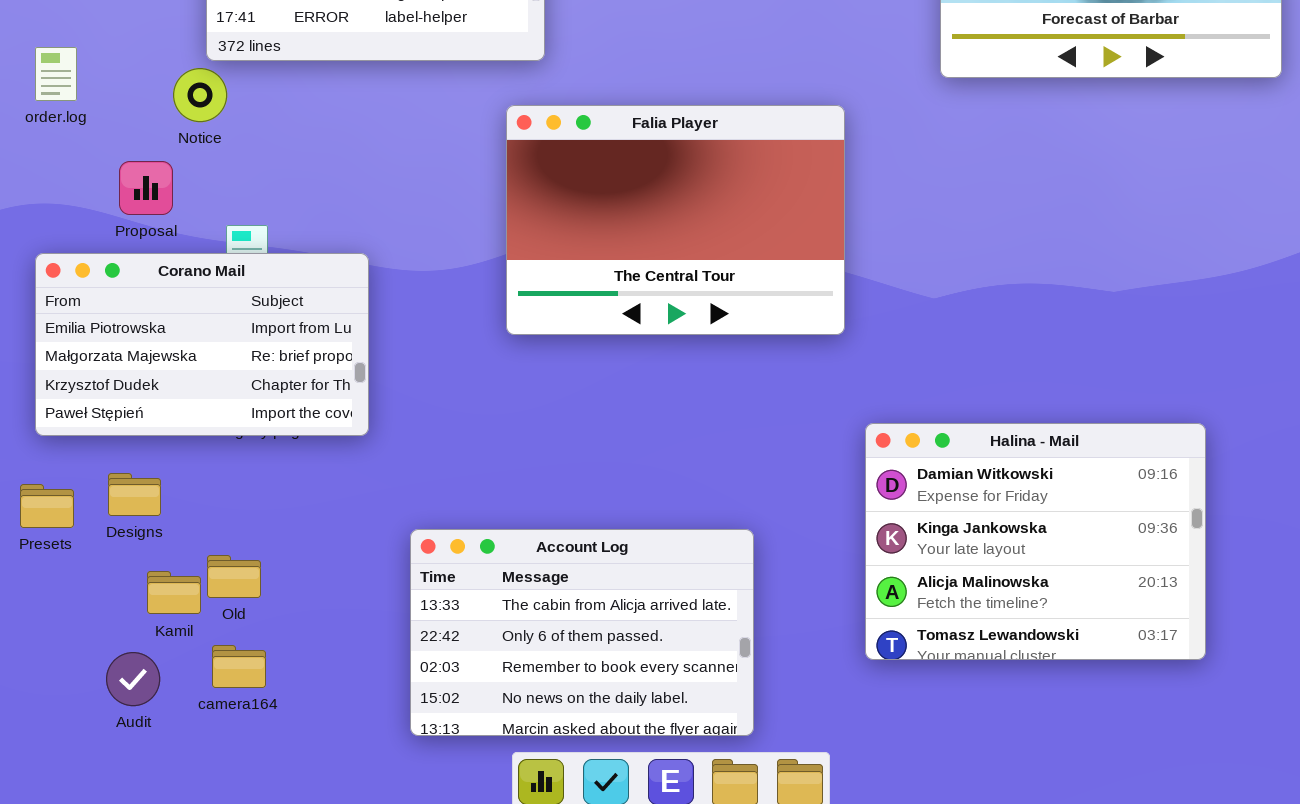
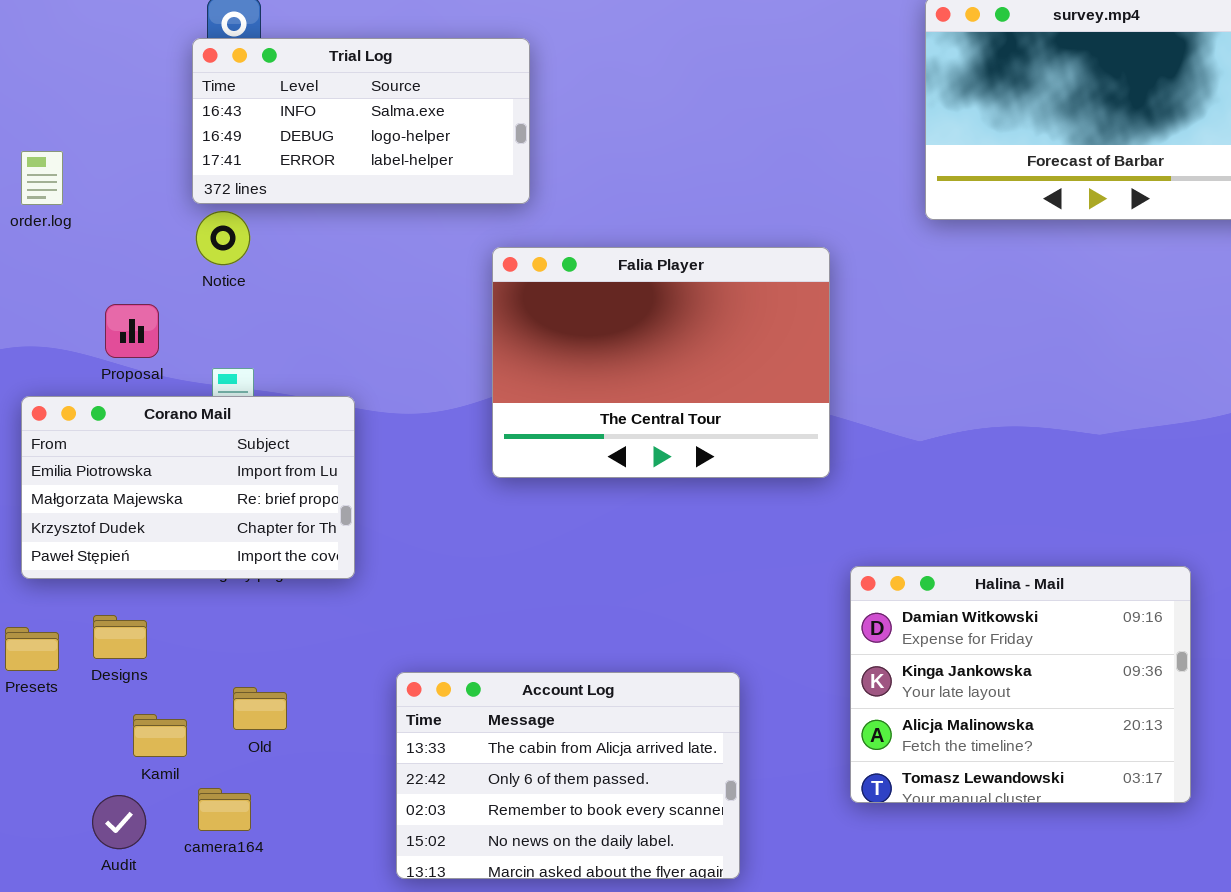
order.log: [35,47,77,101] -> [21,151,63,205], moved
Notice: [173,68,227,122] -> [196,211,250,265], moved
Old: [207,555,261,598] -> [233,687,287,730], moved

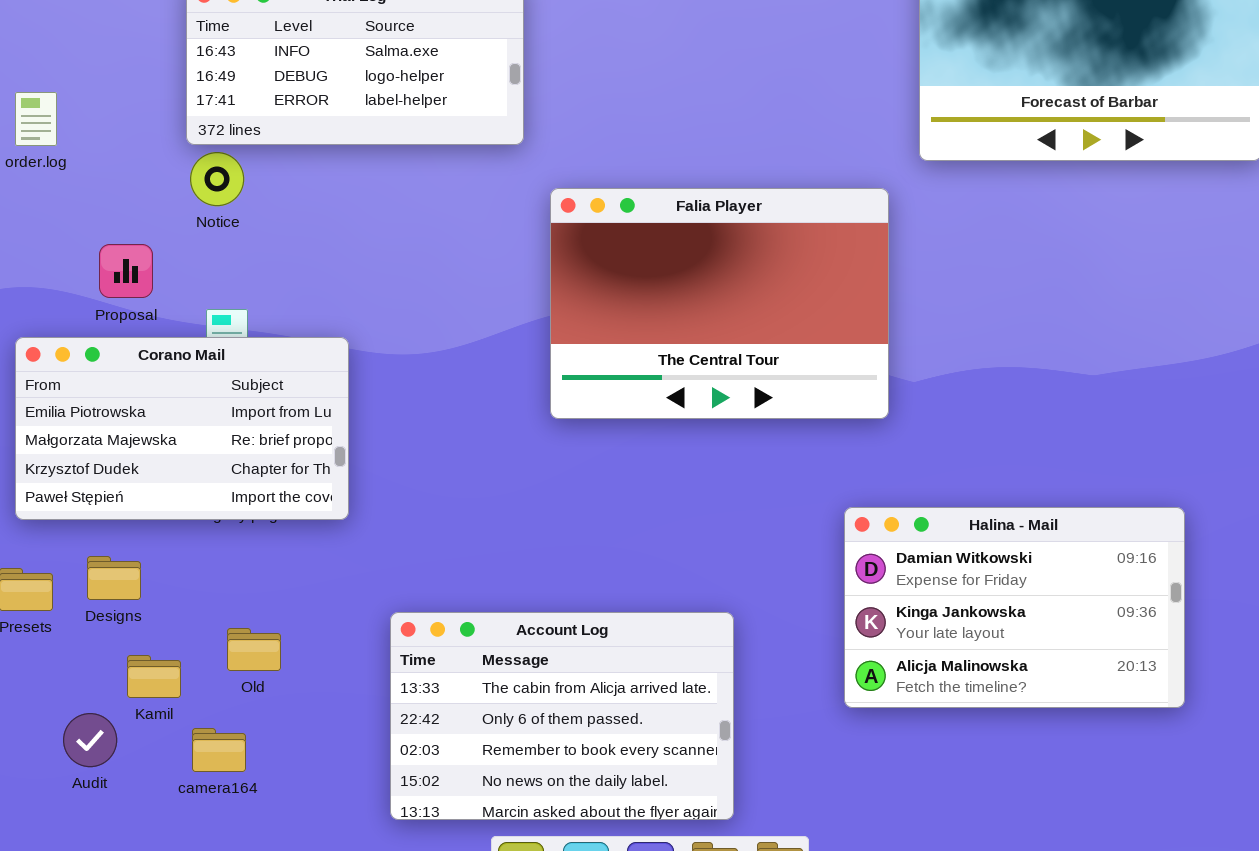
Falia Player: [492,247,830,478] -> [550,188,889,419], moved
Halina - Mail: [850,566,1191,803] -> [844,507,1185,708], resized
Audit: [92,795,146,849] -> [63,713,117,767], moved

